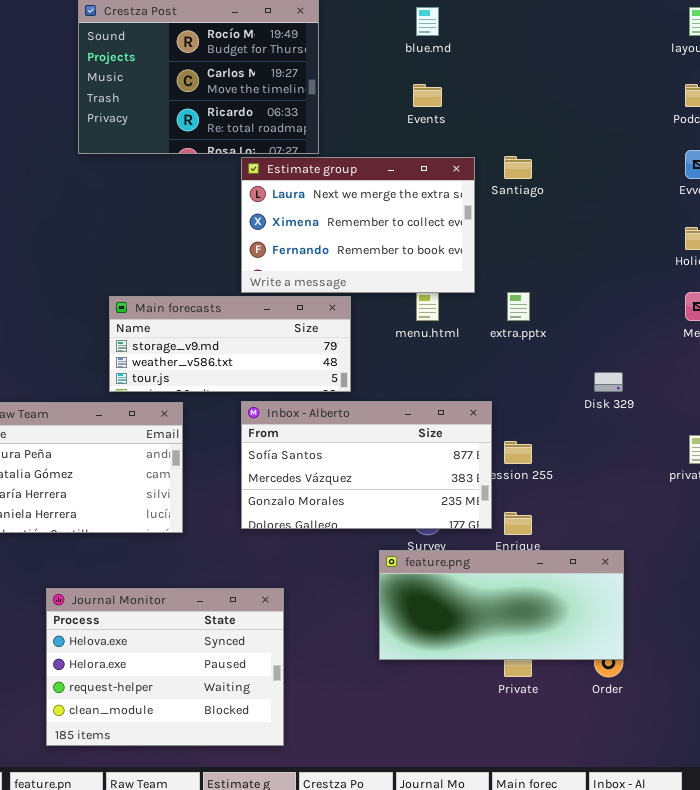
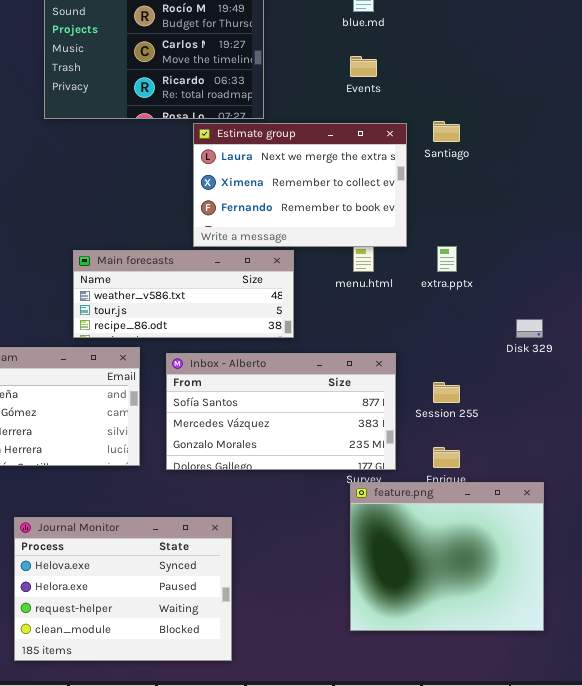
Main forecasts: [109,296,351,392] -> [73,250,294,338], scrolled down 1 row
Inbox - Alberto: [241,401,492,529] -> [166,353,396,470], moved
feature.png: [379,550,624,660] -> [350,482,544,631], resized

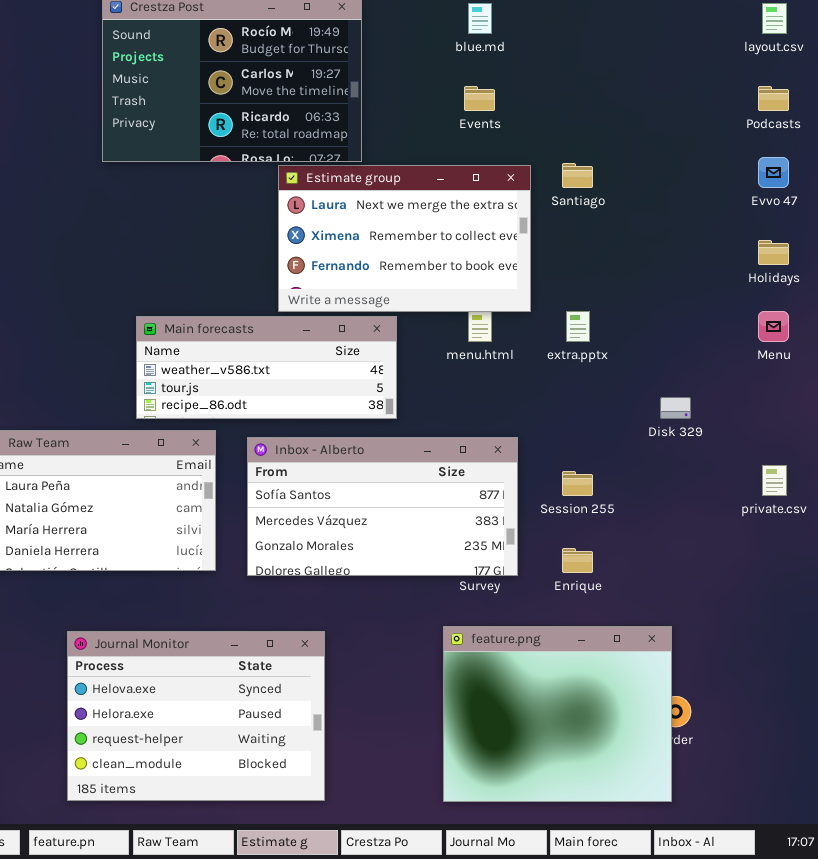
feature.png: [350,482,544,631] -> [443,626,672,802], moved

